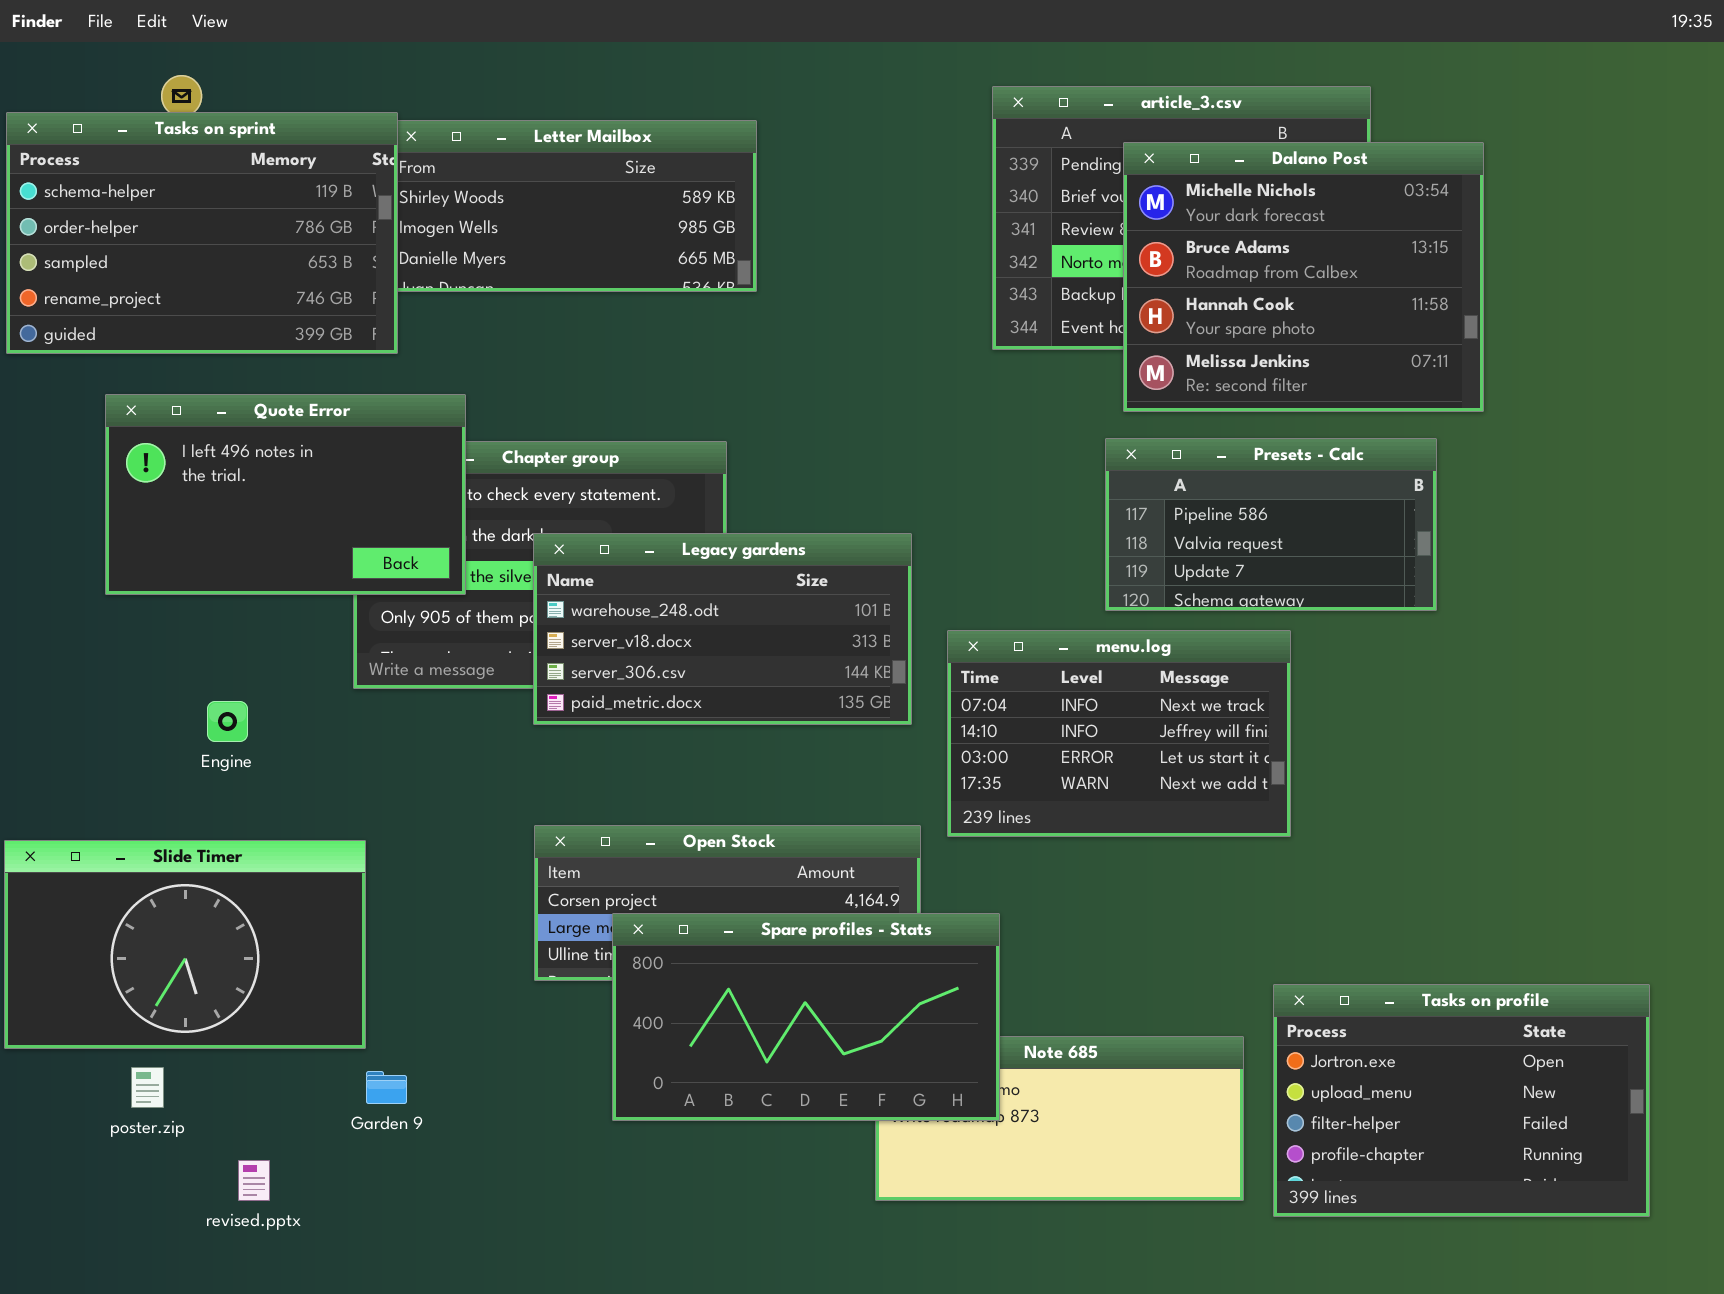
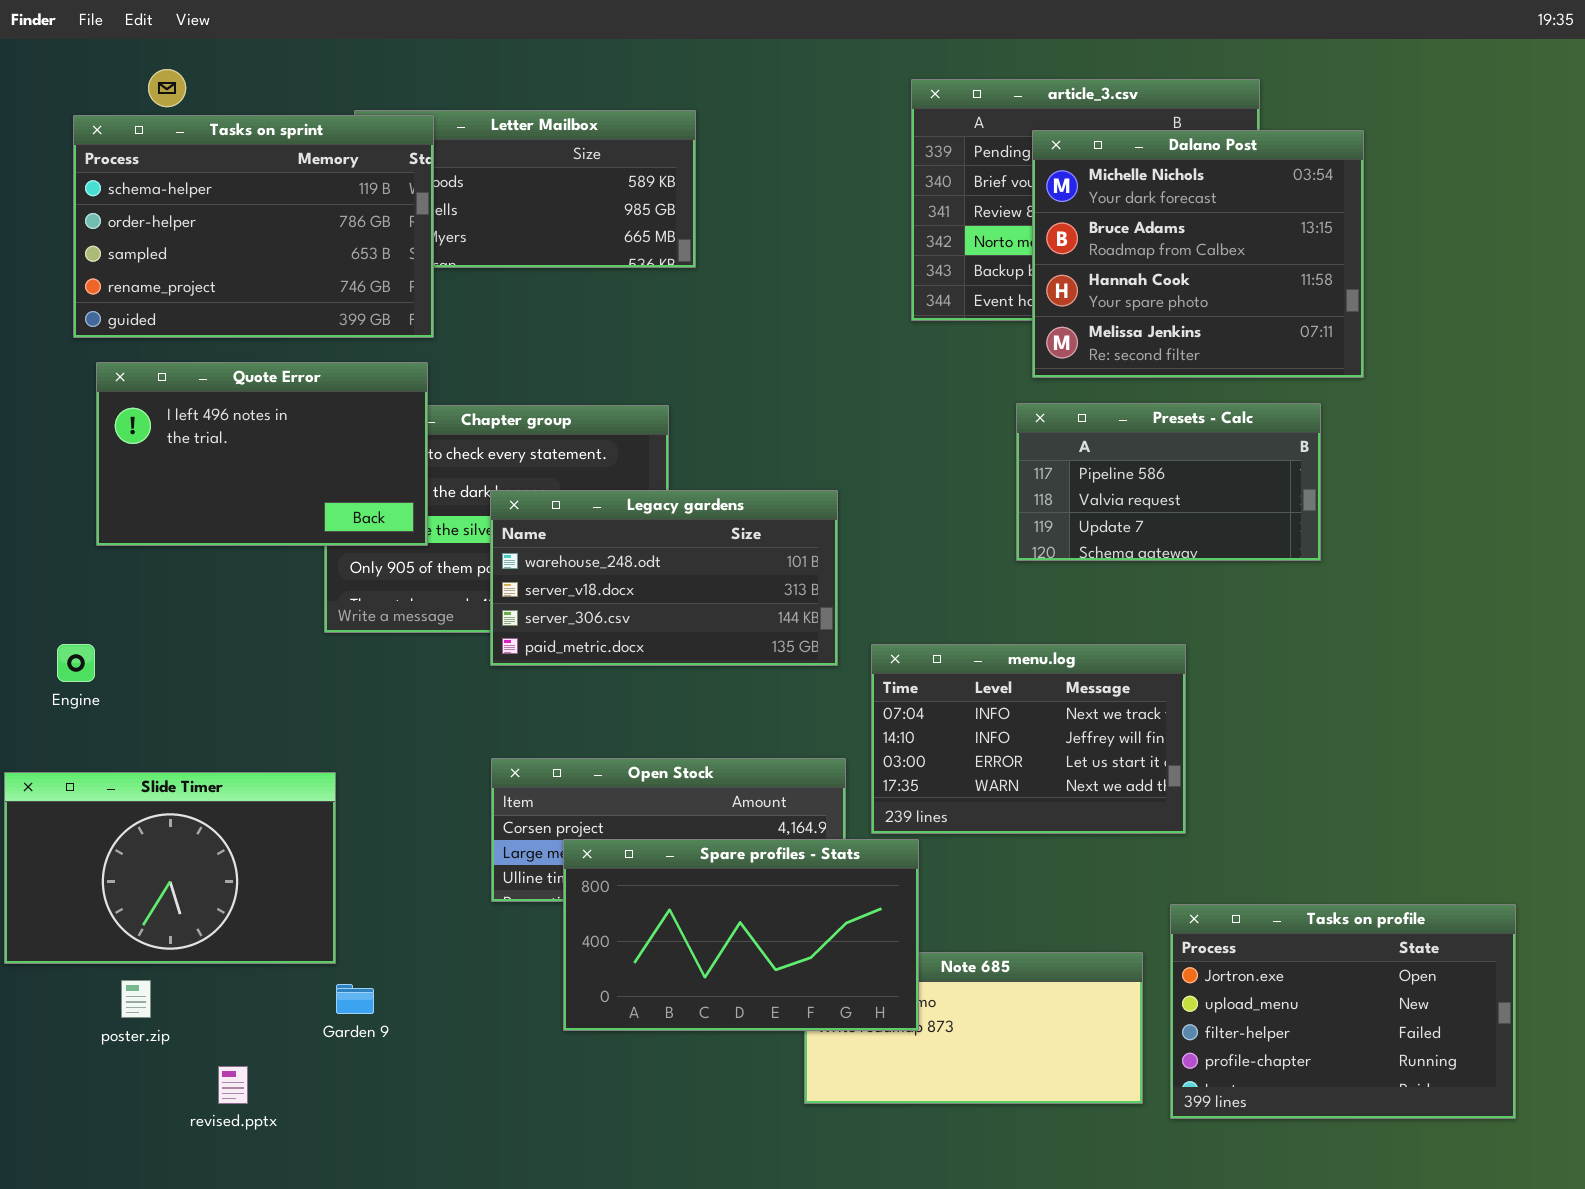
Tasks on sprint: [6,112,398,354] -> [73,115,434,338], moved
menu.log: [947,630,1291,837] -> [871,644,1186,834], moved
Engine: [207,701,248,742] -> [57,644,95,682], moved

